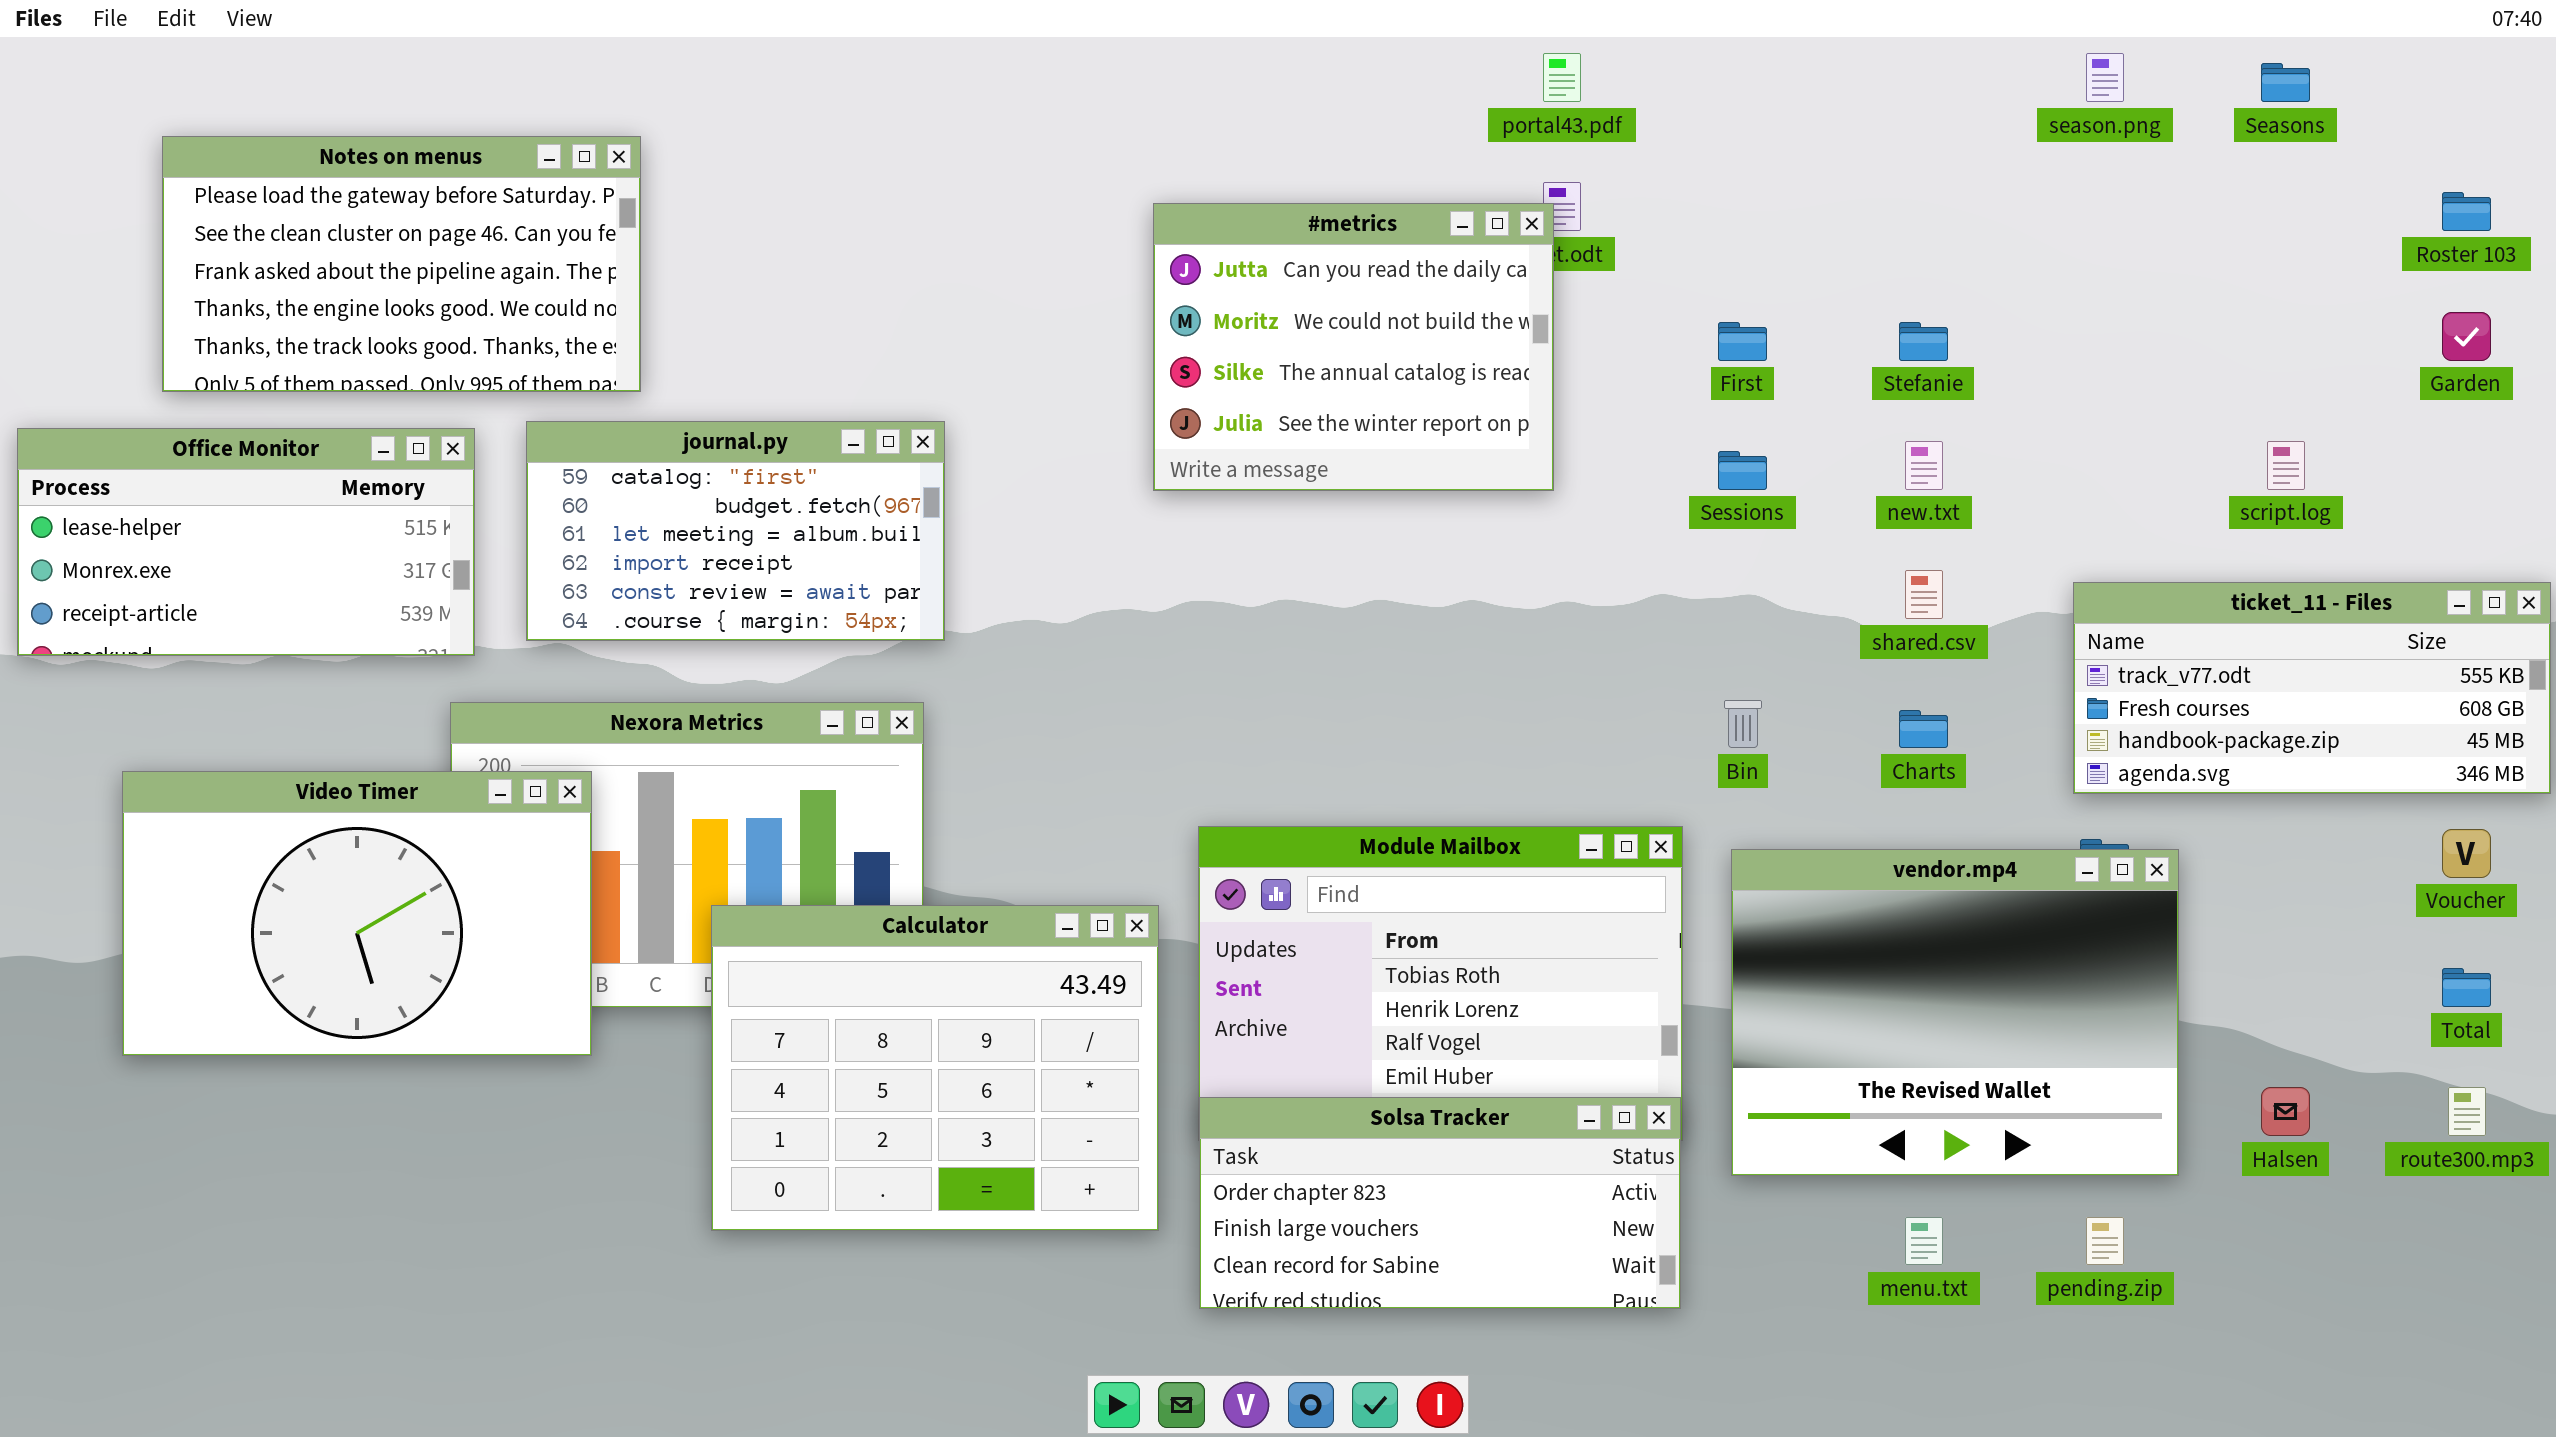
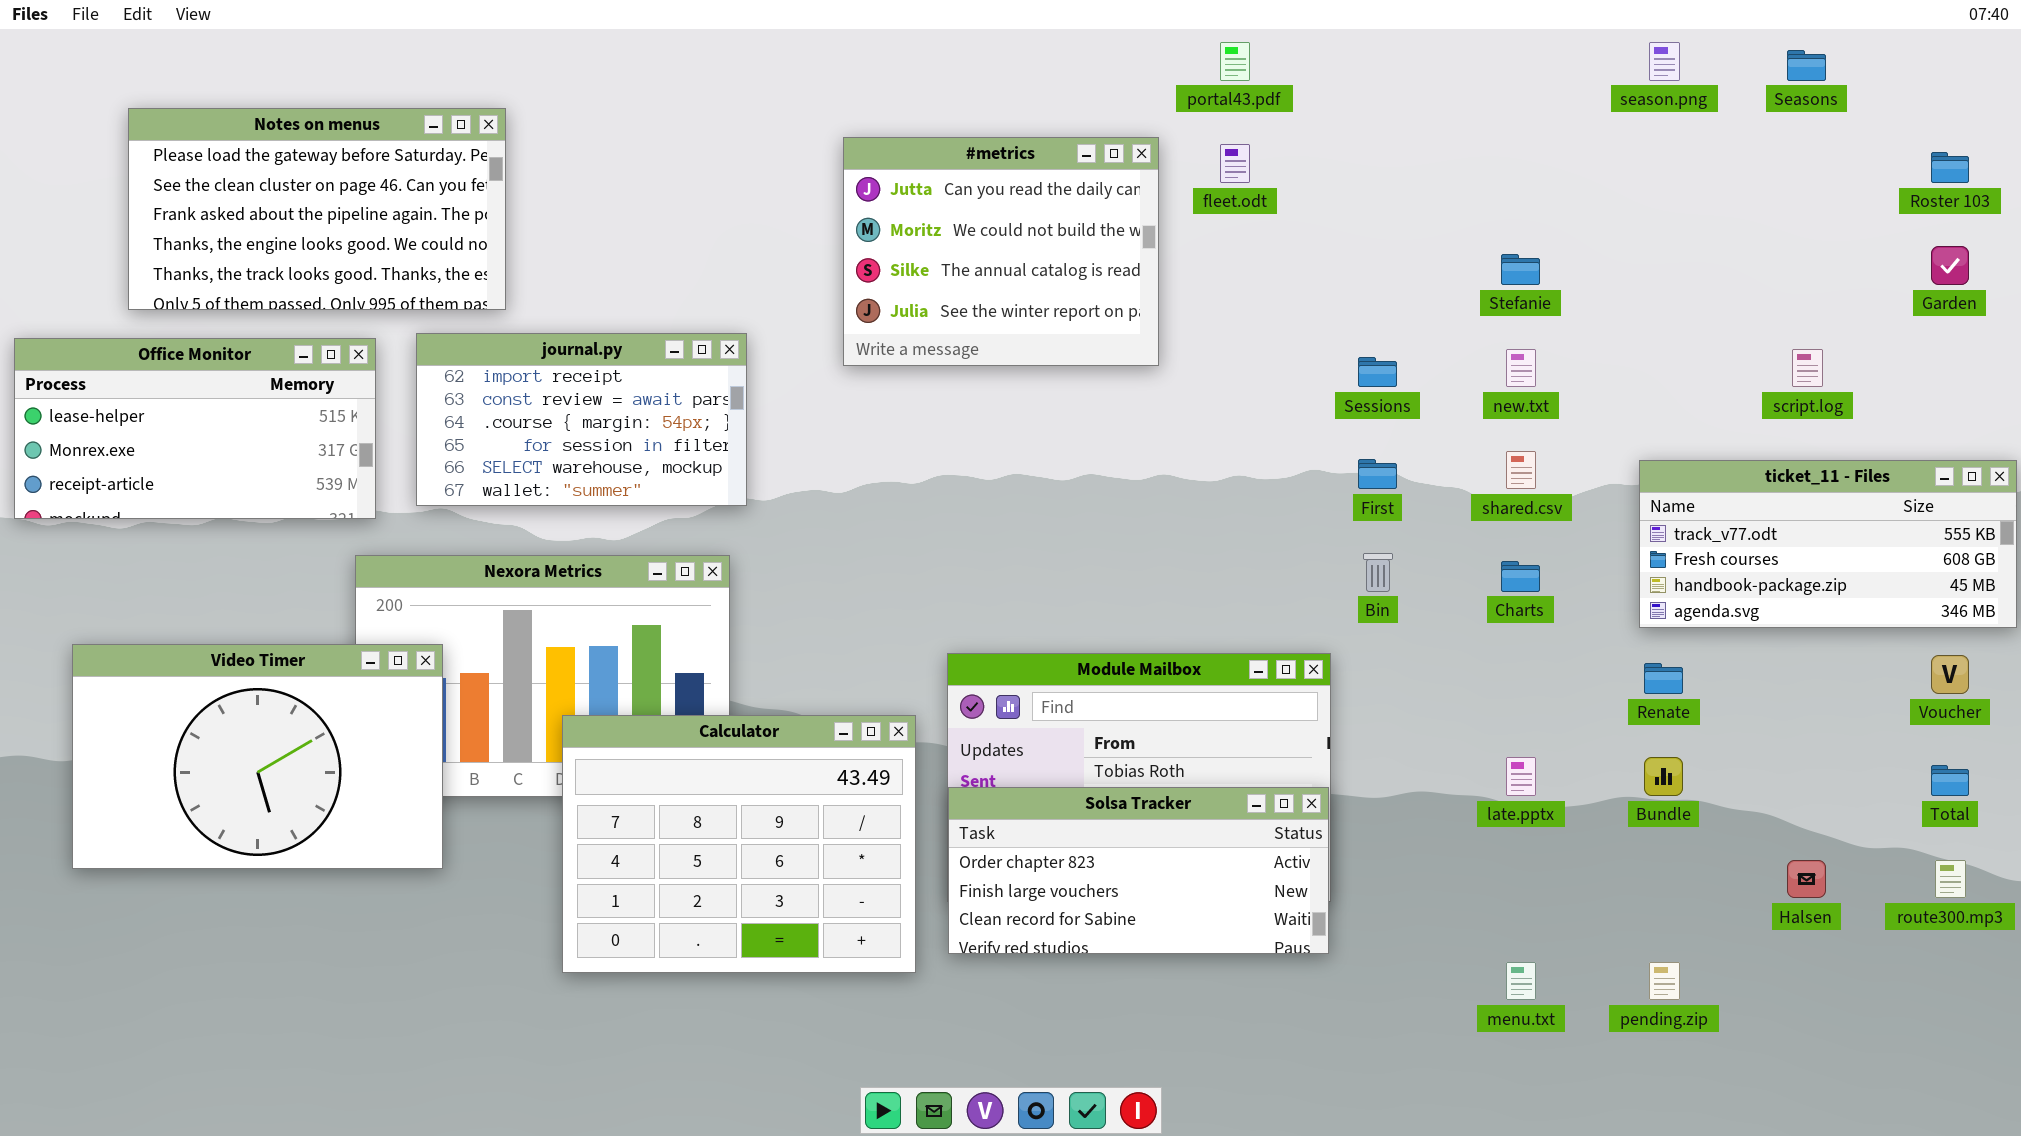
#metrics: [1153,203,1554,491] -> [843,137,1159,366], moved
First: [1718,322,1767,361] -> [1358,459,1397,489], moved
journal.py: [526,421,945,641] -> [416,333,747,506], scrolled down 3 rows
Video Timer: [122,771,592,1056] -> [72,644,443,869], moved
vendor.mp4: [1731,849,2179,1176] -> none, closed
Solsa Tracker: [1199,1097,1681,1309] -> [948,787,1329,954], moved

